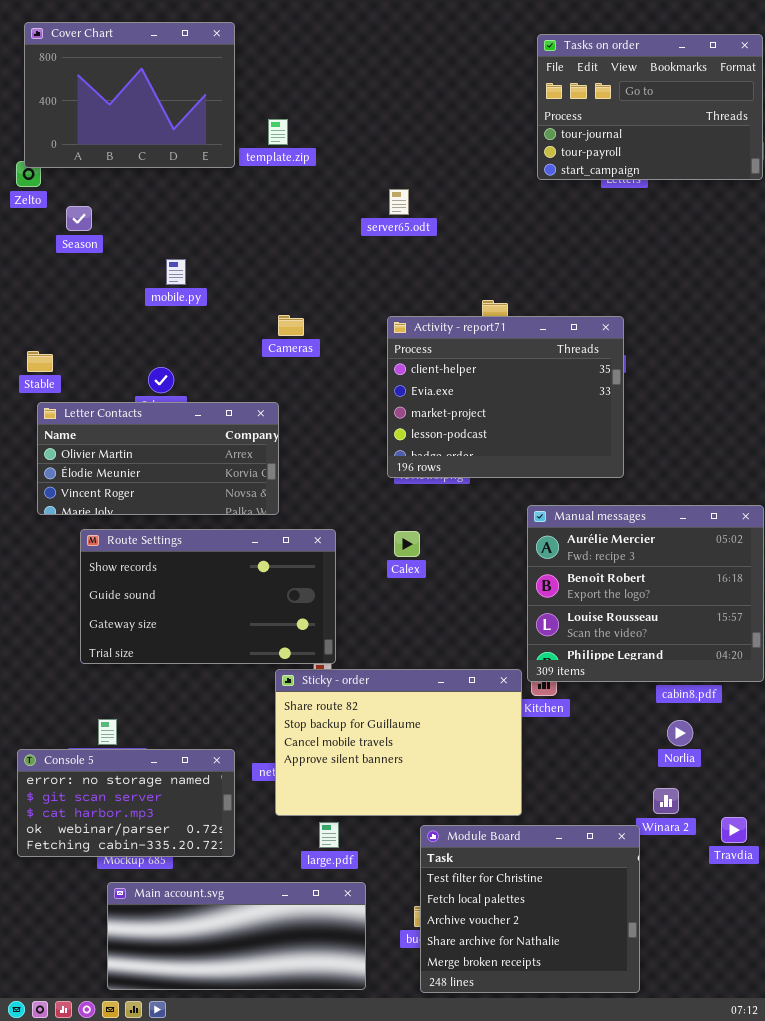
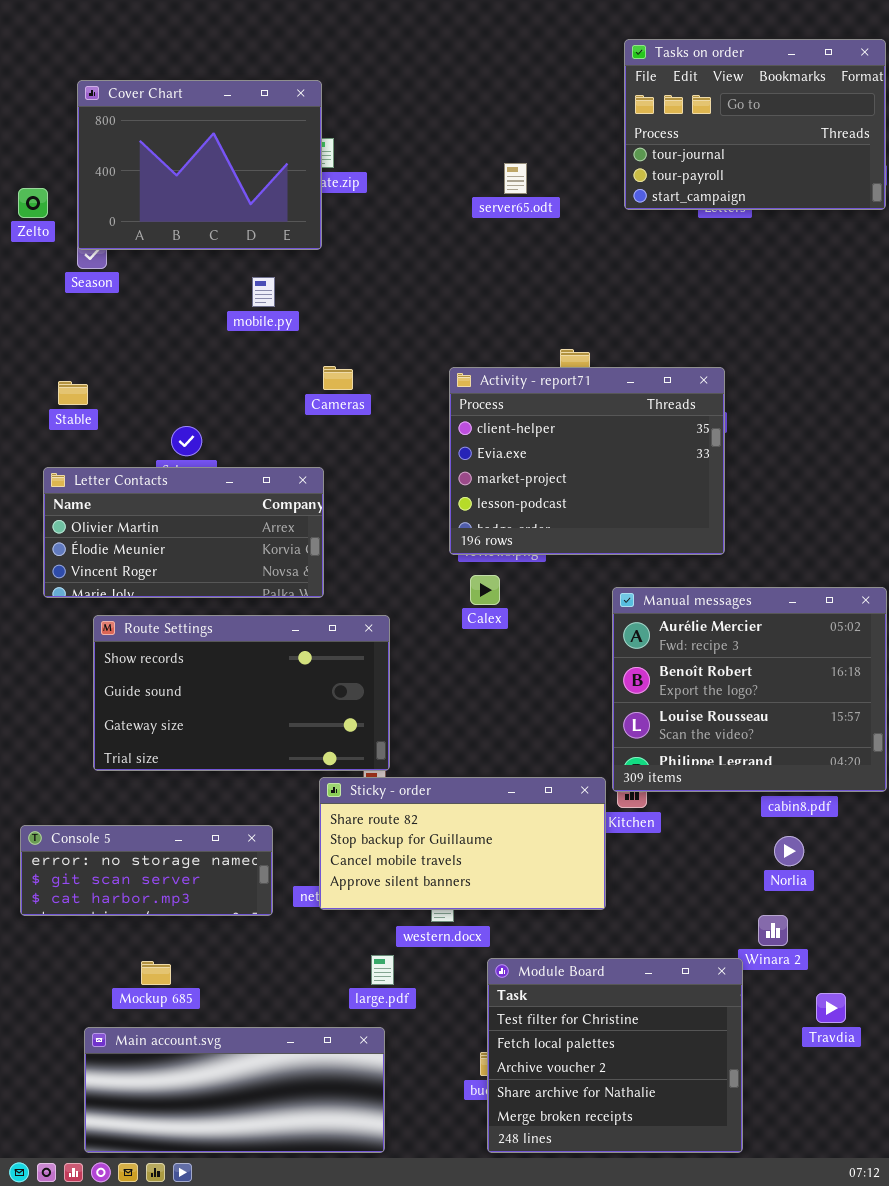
Cover Chart: [24,22,235,168] -> [77,80,322,250], moved
server65.odt: [389,189,409,215] -> [504,163,527,194], moved
mobile.py: [166,259,186,285] -> [252,277,275,307], moved
Stable: [27,351,53,372] -> [58,381,88,405], moved
Calex: [394,531,420,557] -> [470,575,500,605], moved
Sticky - order: [275,669,522,816] -> [319,777,606,910], resized
Console 5: [17,749,235,857] -> [20,825,273,916], moved, resized
Travdia: [721,817,747,843] -> [816,993,846,1023], moved
Main account.svg: [107,882,366,990] -> [84,1027,385,1153], moved

